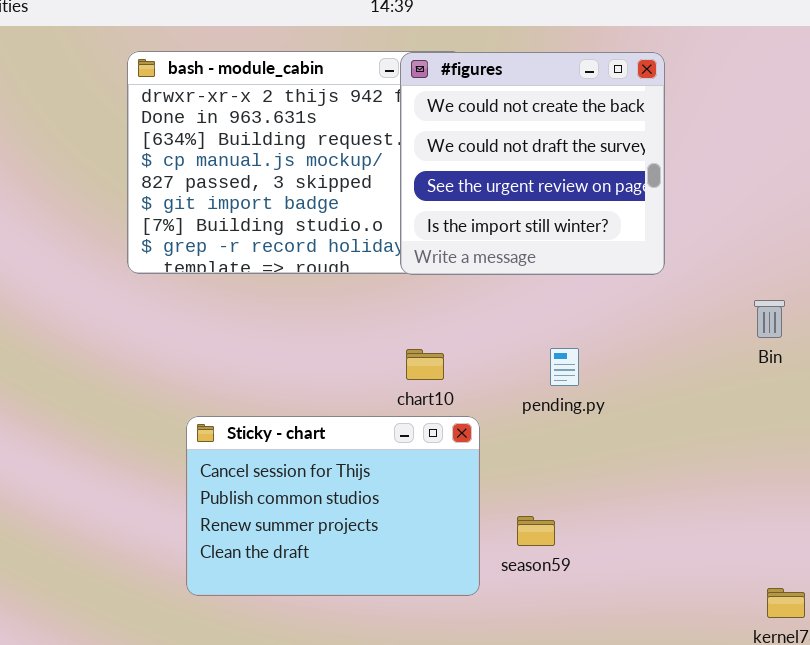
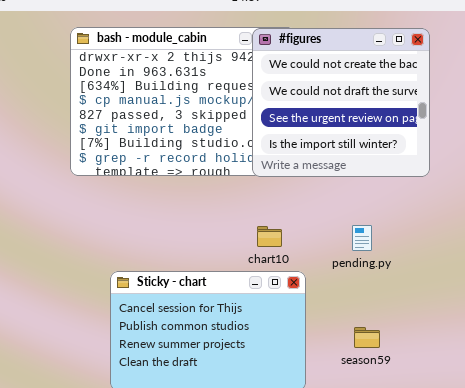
season59: [517,516,555,546] -> [354,327,380,348], moved

